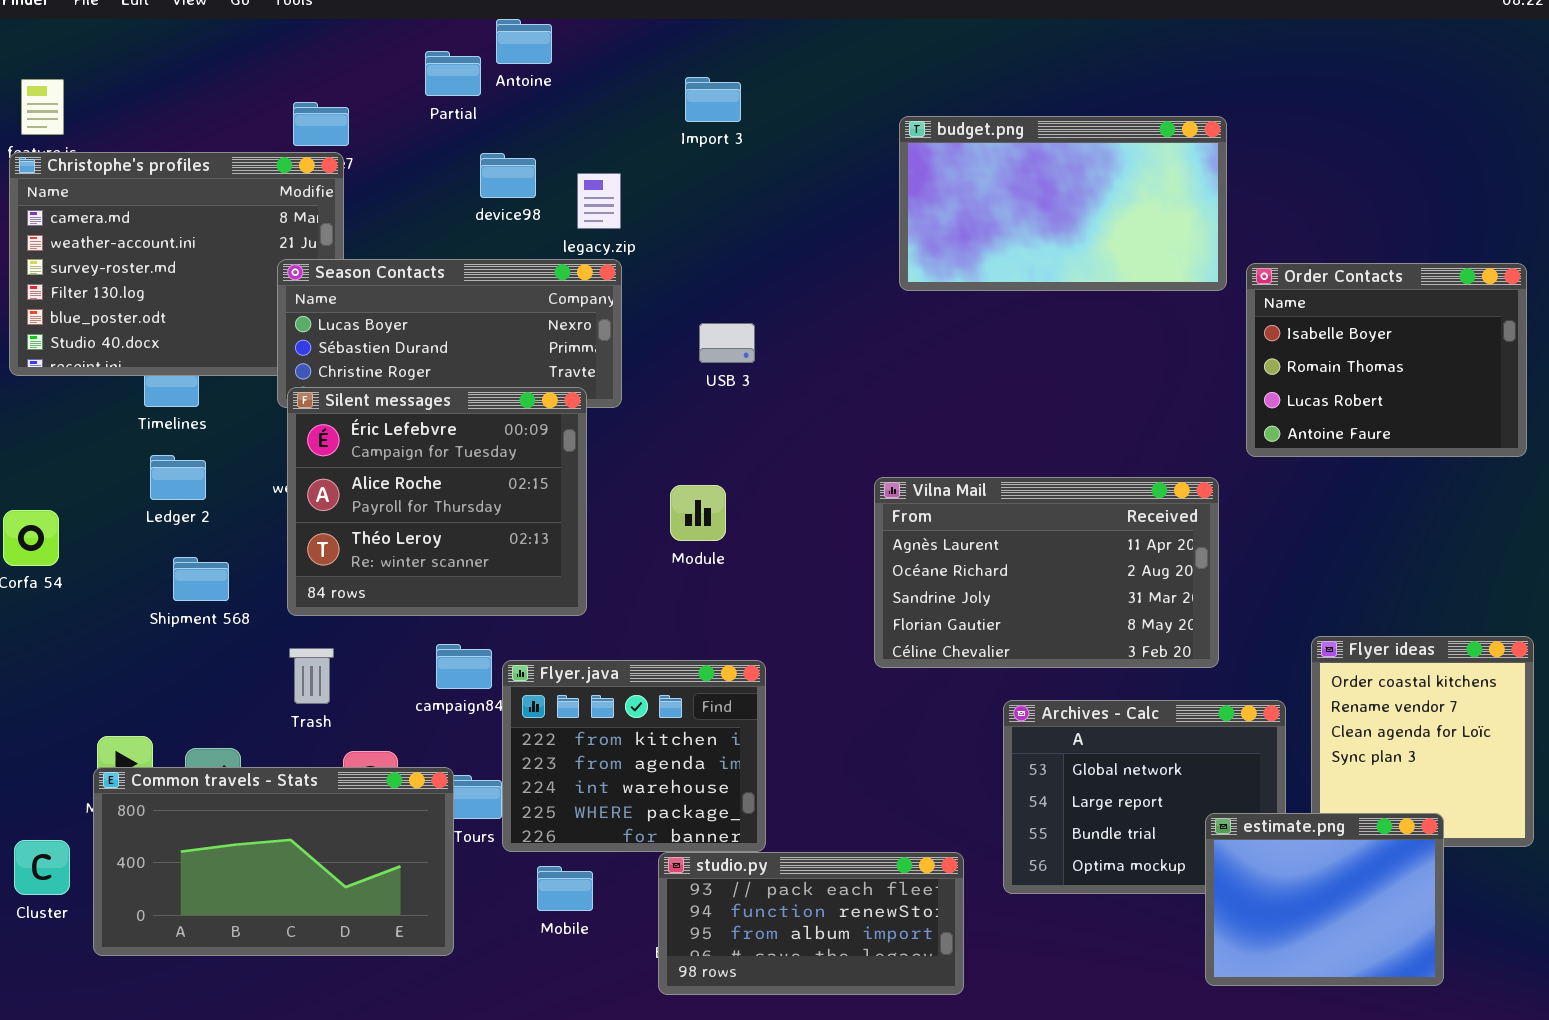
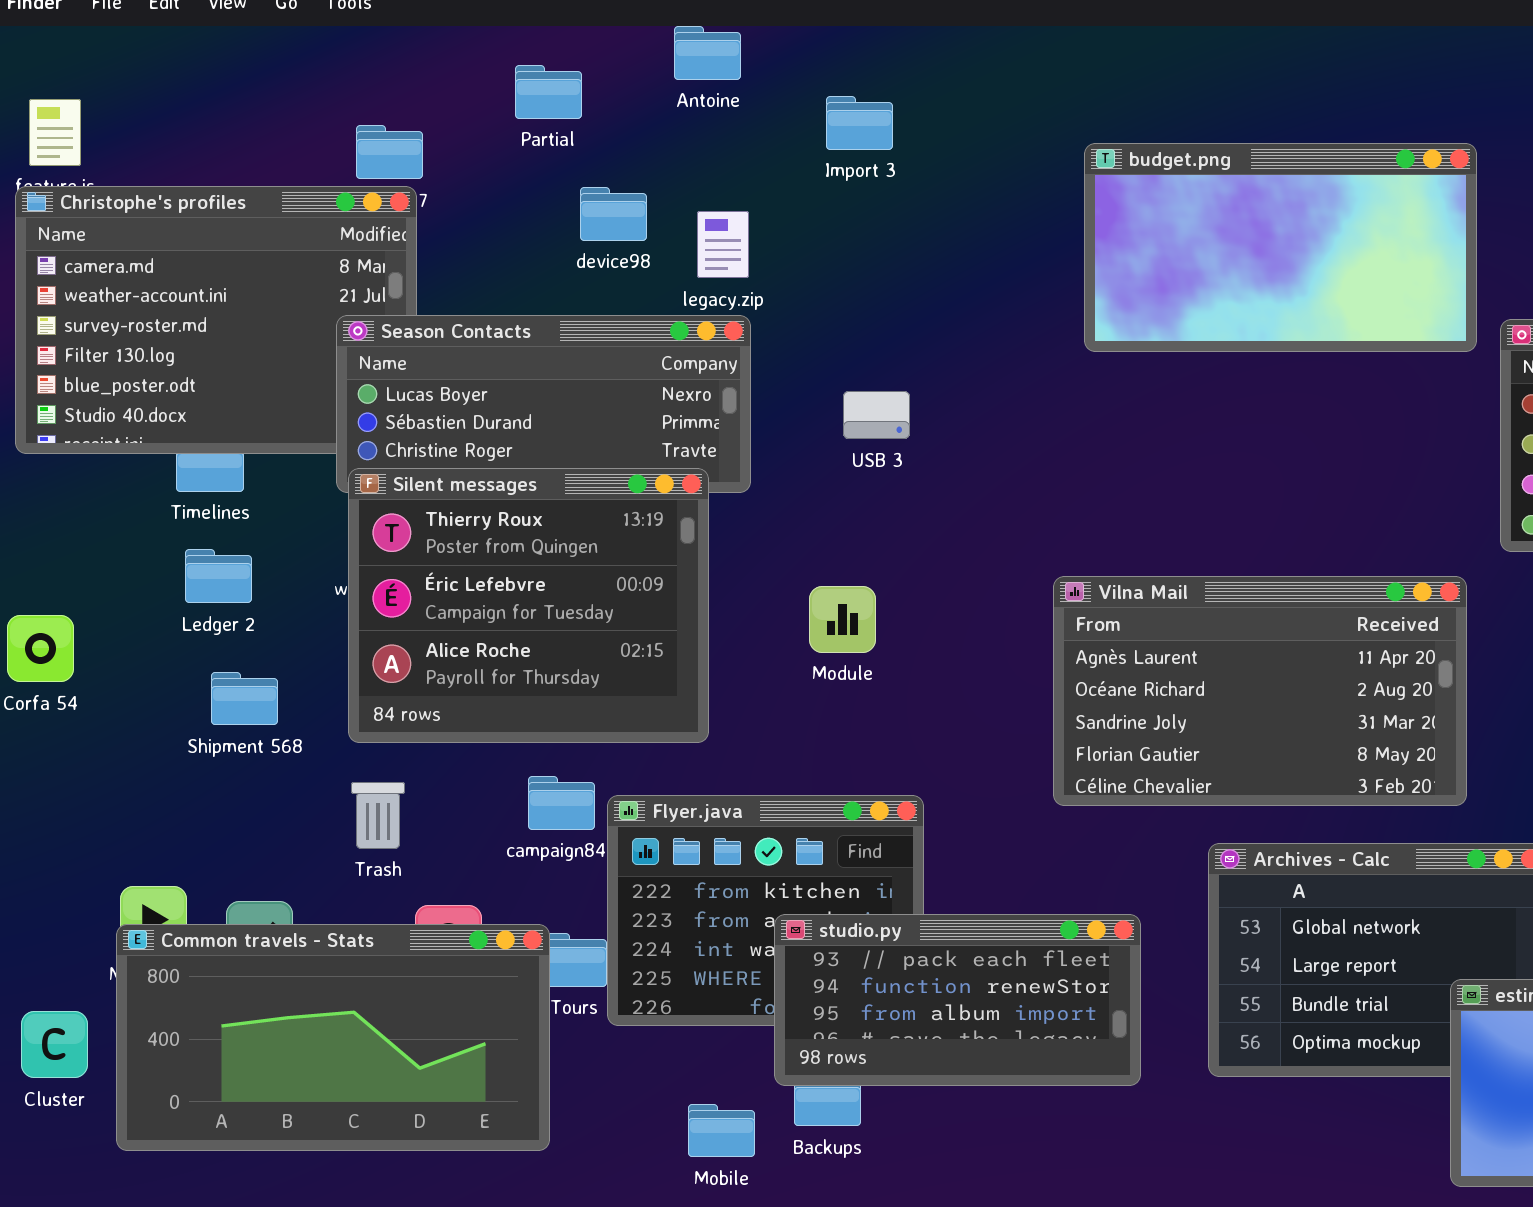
Antoine: [496,19,552,64] -> [674,26,741,80], moved
Silent messages: [287,387,587,616] -> [348,468,709,743], scrolled up 1 row
studio.py: [658,852,964,995] -> [774,914,1141,1086], moved
Mobile: [537,866,593,911] -> [688,1104,755,1157], moved

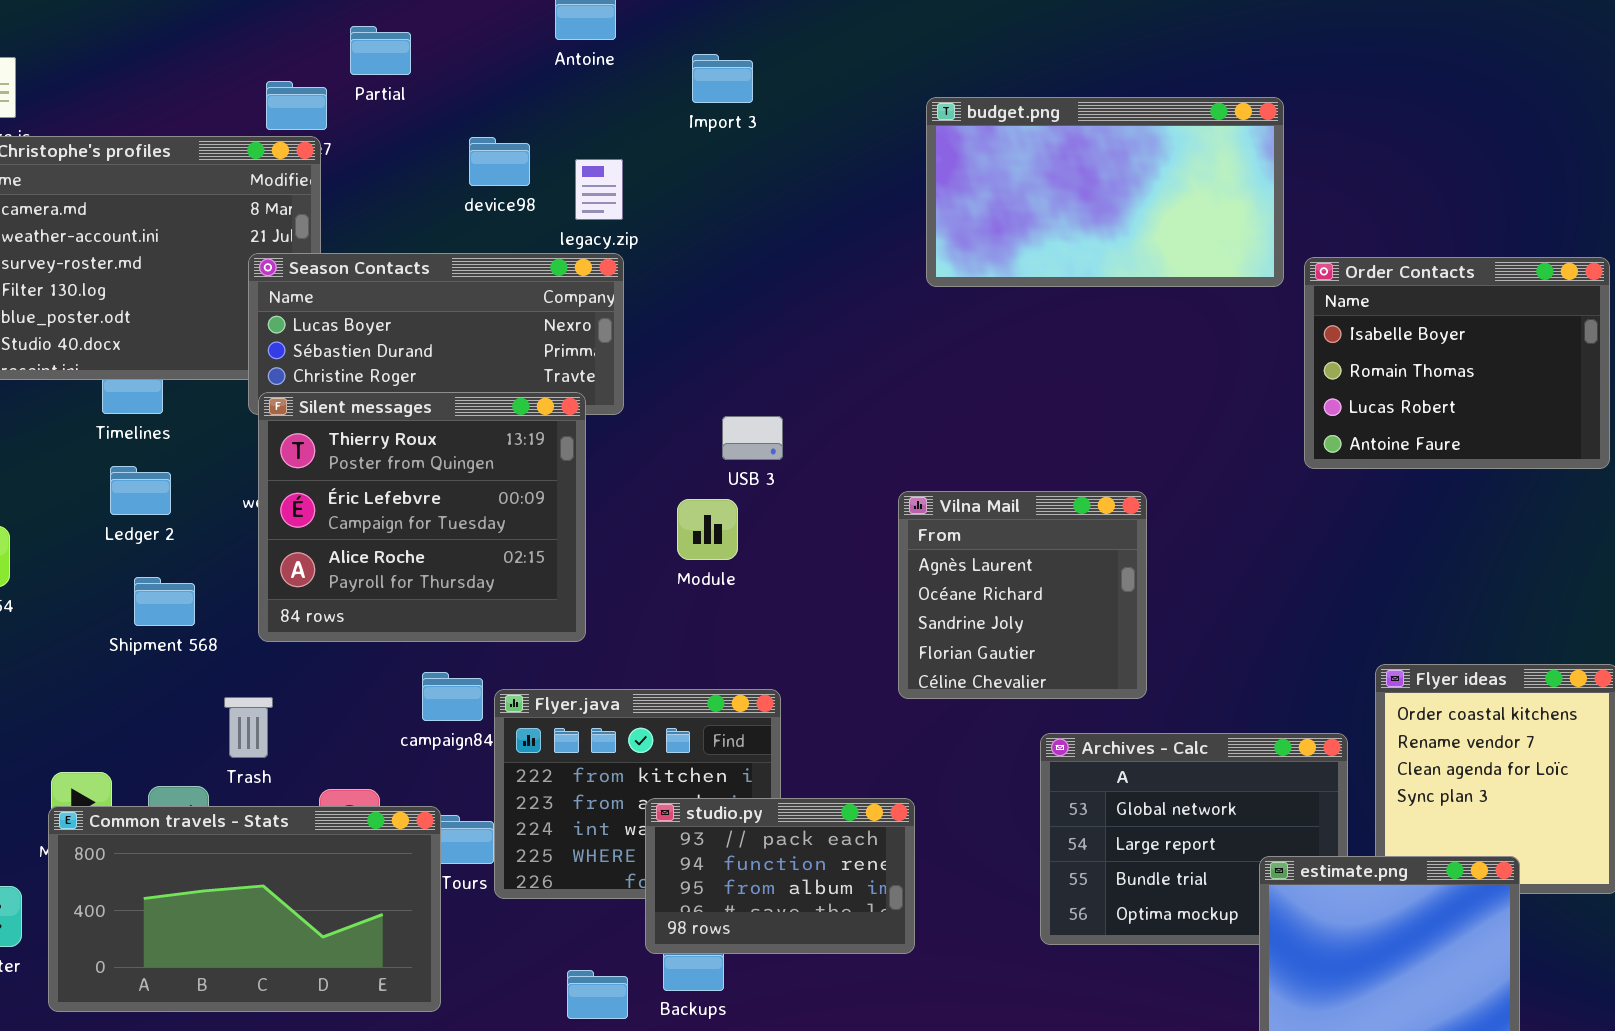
Partial: [515,65,582,119] -> [350,26,411,75], moved
USB 3: [843,391,910,439] -> [722,416,783,460], moved
Vilna Mail: [1053,576,1467,806] -> [898,491,1147,699], resized
Trash: [351,782,405,849] -> [224,697,273,758], moved
studio.py: [774,914,1141,1086] -> [645,798,915,954], resized

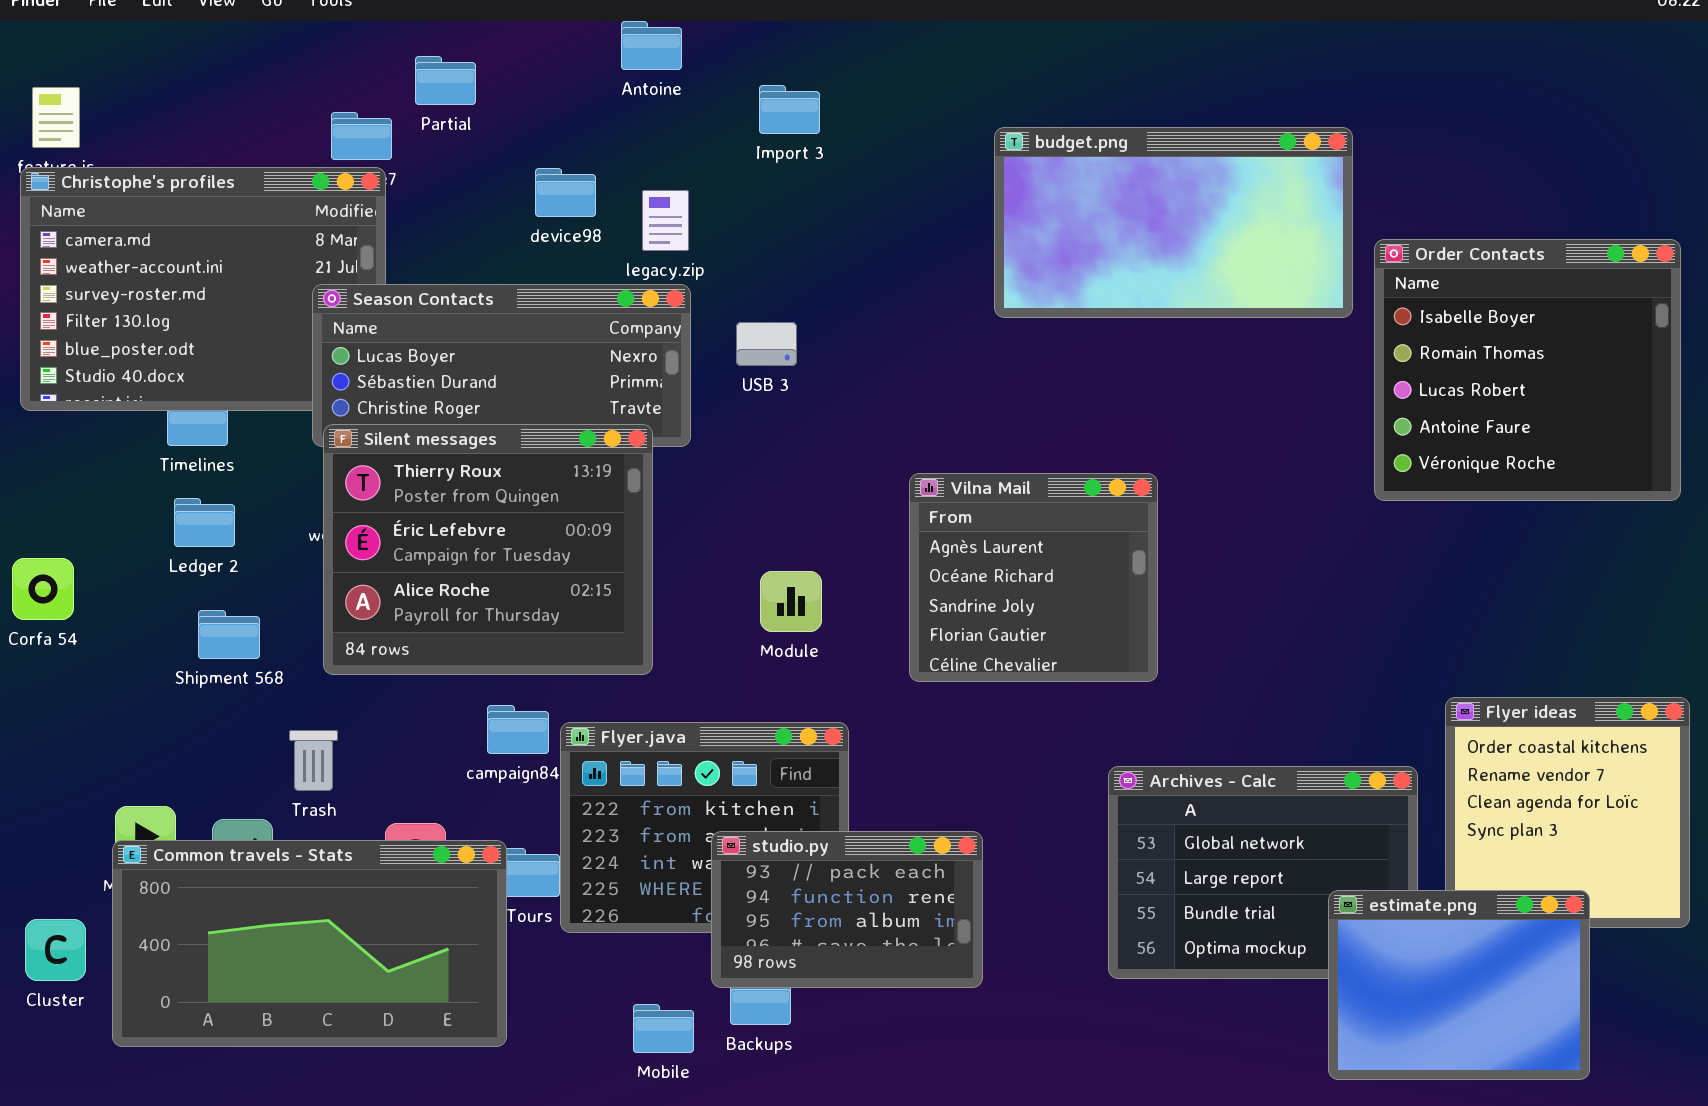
Order Contacts: [1304,257,1610,469] -> [1374,239,1681,501], resized
USB 3: [722,416,783,460] -> [736,322,797,366], moved
Vilna Mail: [898,491,1147,699] -> [909,473,1158,682], moved
Module: [677,499,738,560] -> [760,571,822,632], moved

